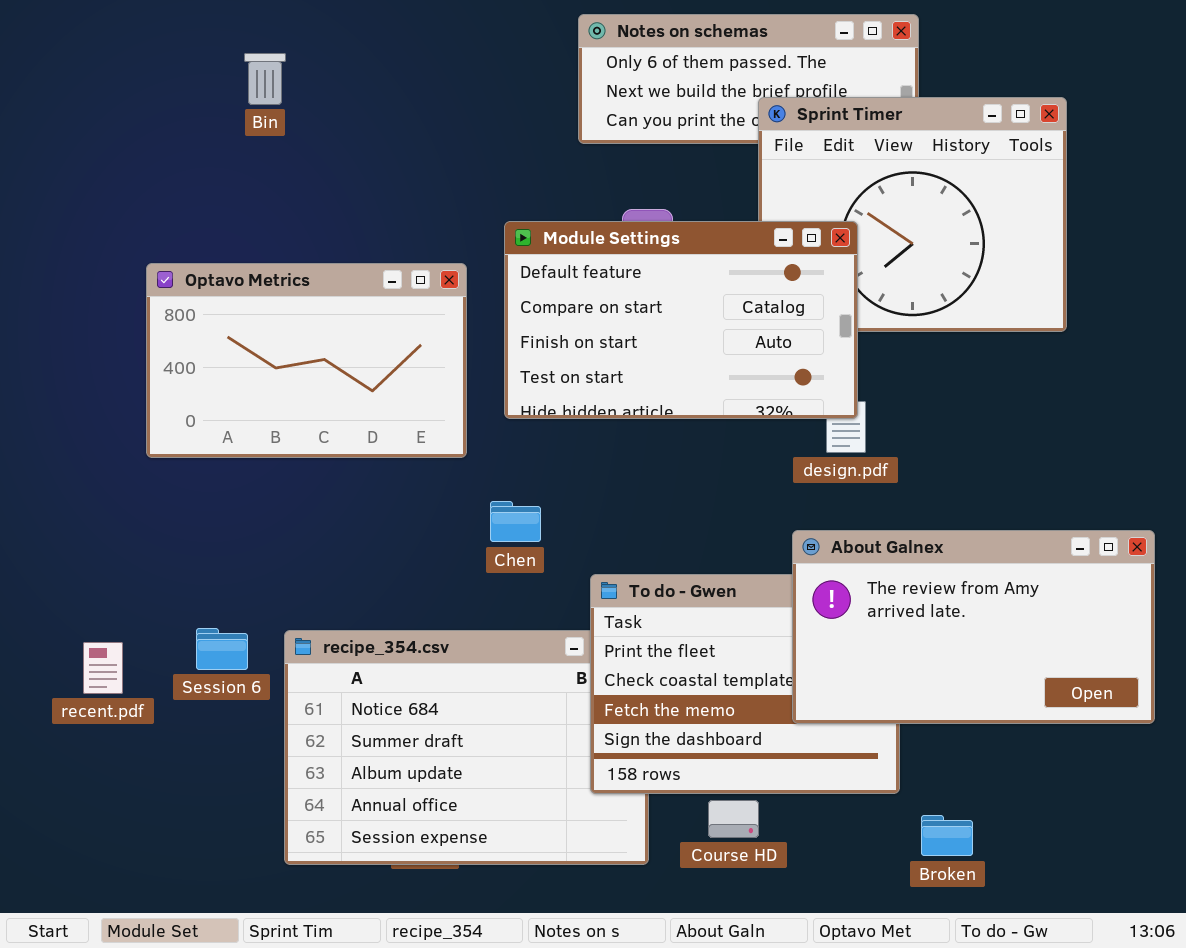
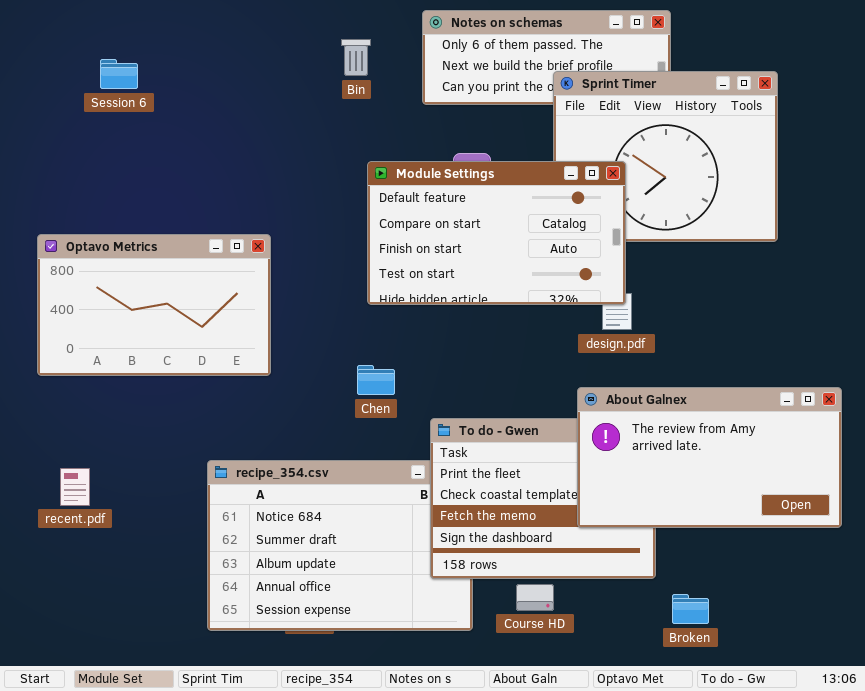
Bin: [244,53,286,105] -> [341,39,371,76], moved
Optavo Metrics: [146,263,467,458] -> [37,234,271,376], moved
Session 6: [196,628,248,670] -> [100,59,138,89], moved

